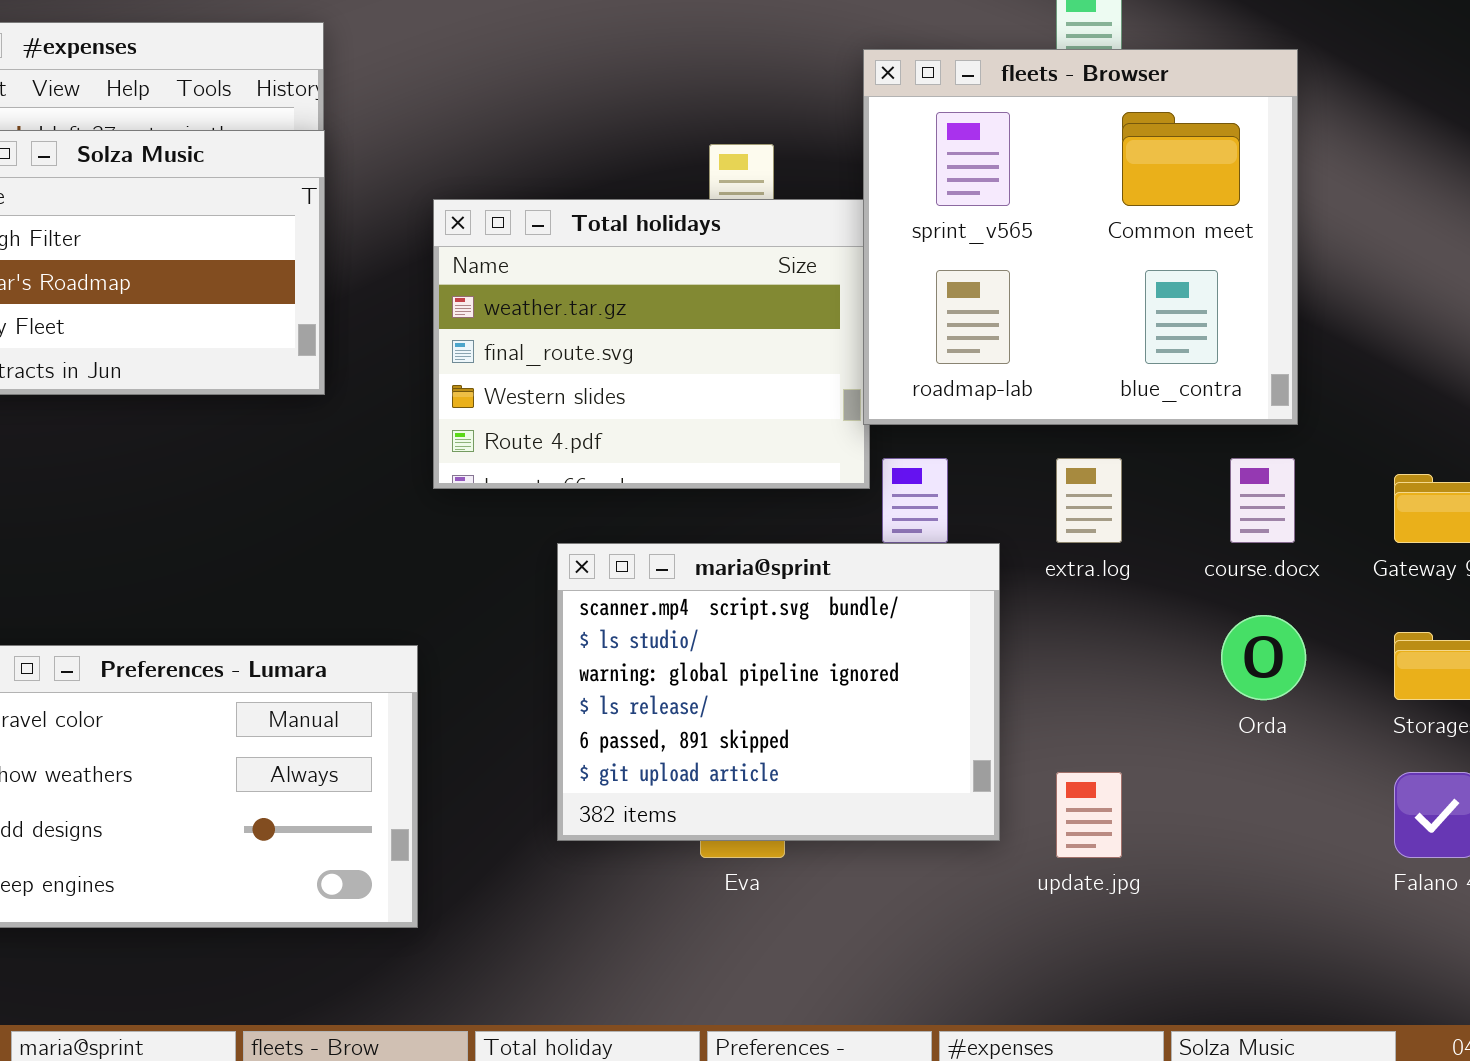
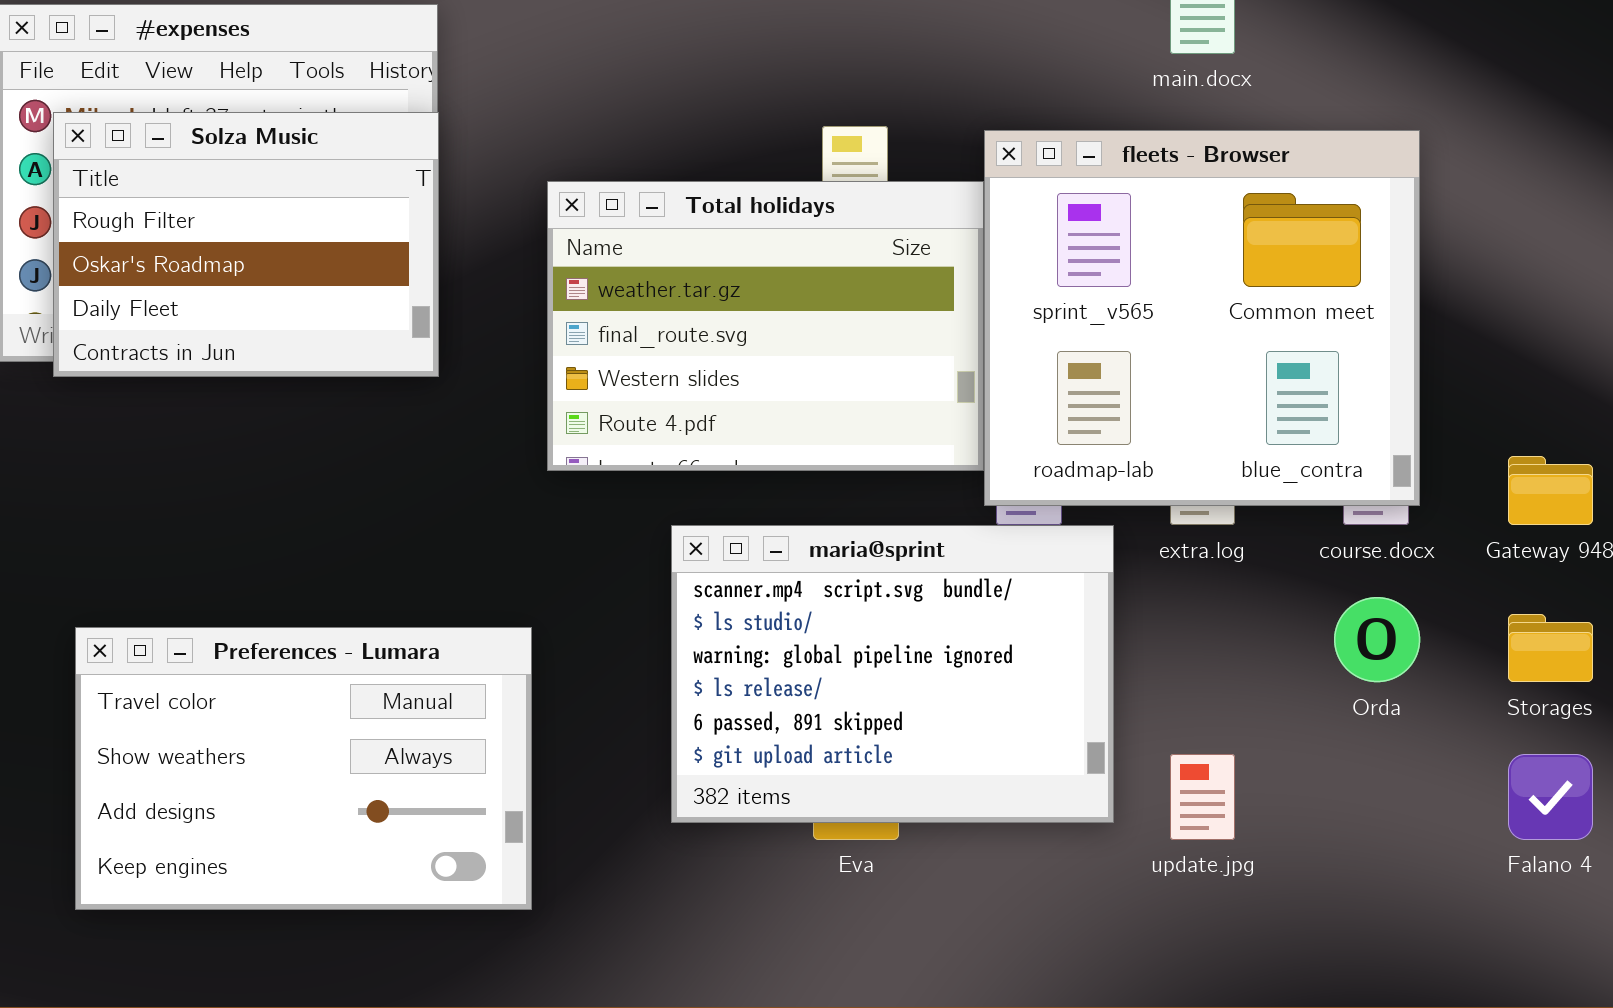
fleets - Browser: [863,49,1298,425] -> [984,130,1420,506], moved

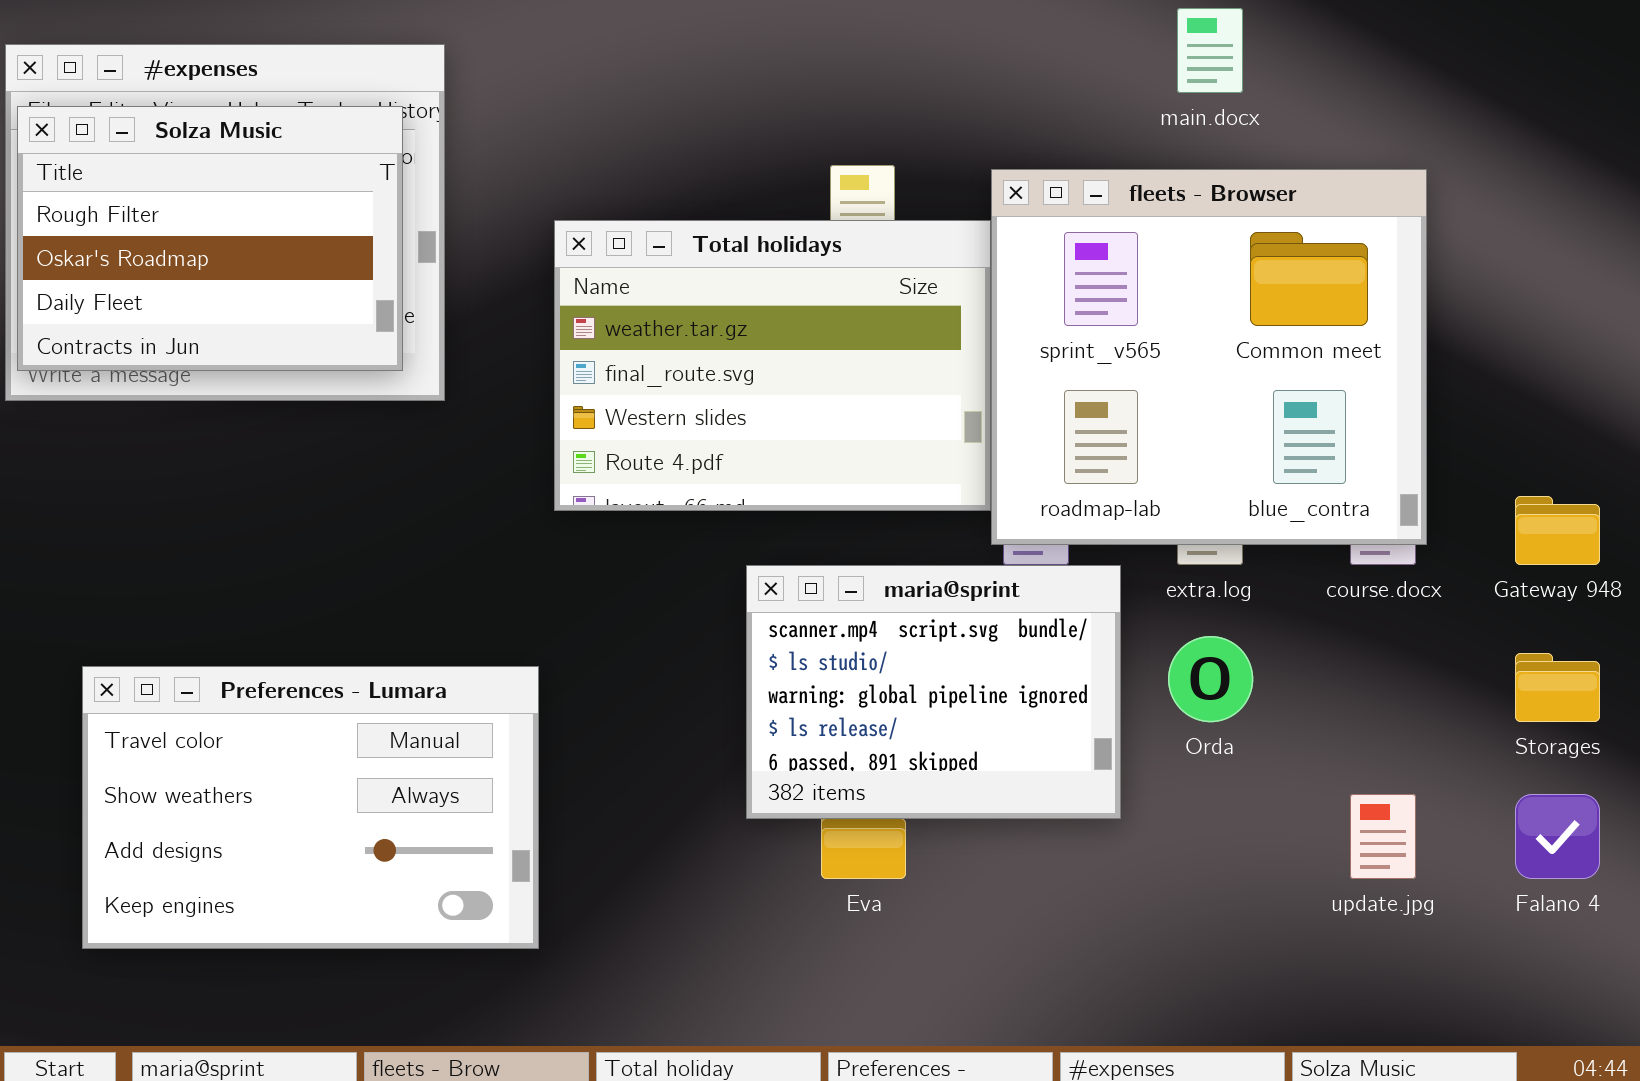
Solza Music: [53,112,439,377] -> [17,106,403,371], moved
maria@sprint: [671,525,1114,823] -> [746,565,1121,819], resized
Orda: [1334,597,1420,682] -> [1168,636,1253,722], moved
update.jpg: [1170,754,1235,840] -> [1350,794,1416,879], moved

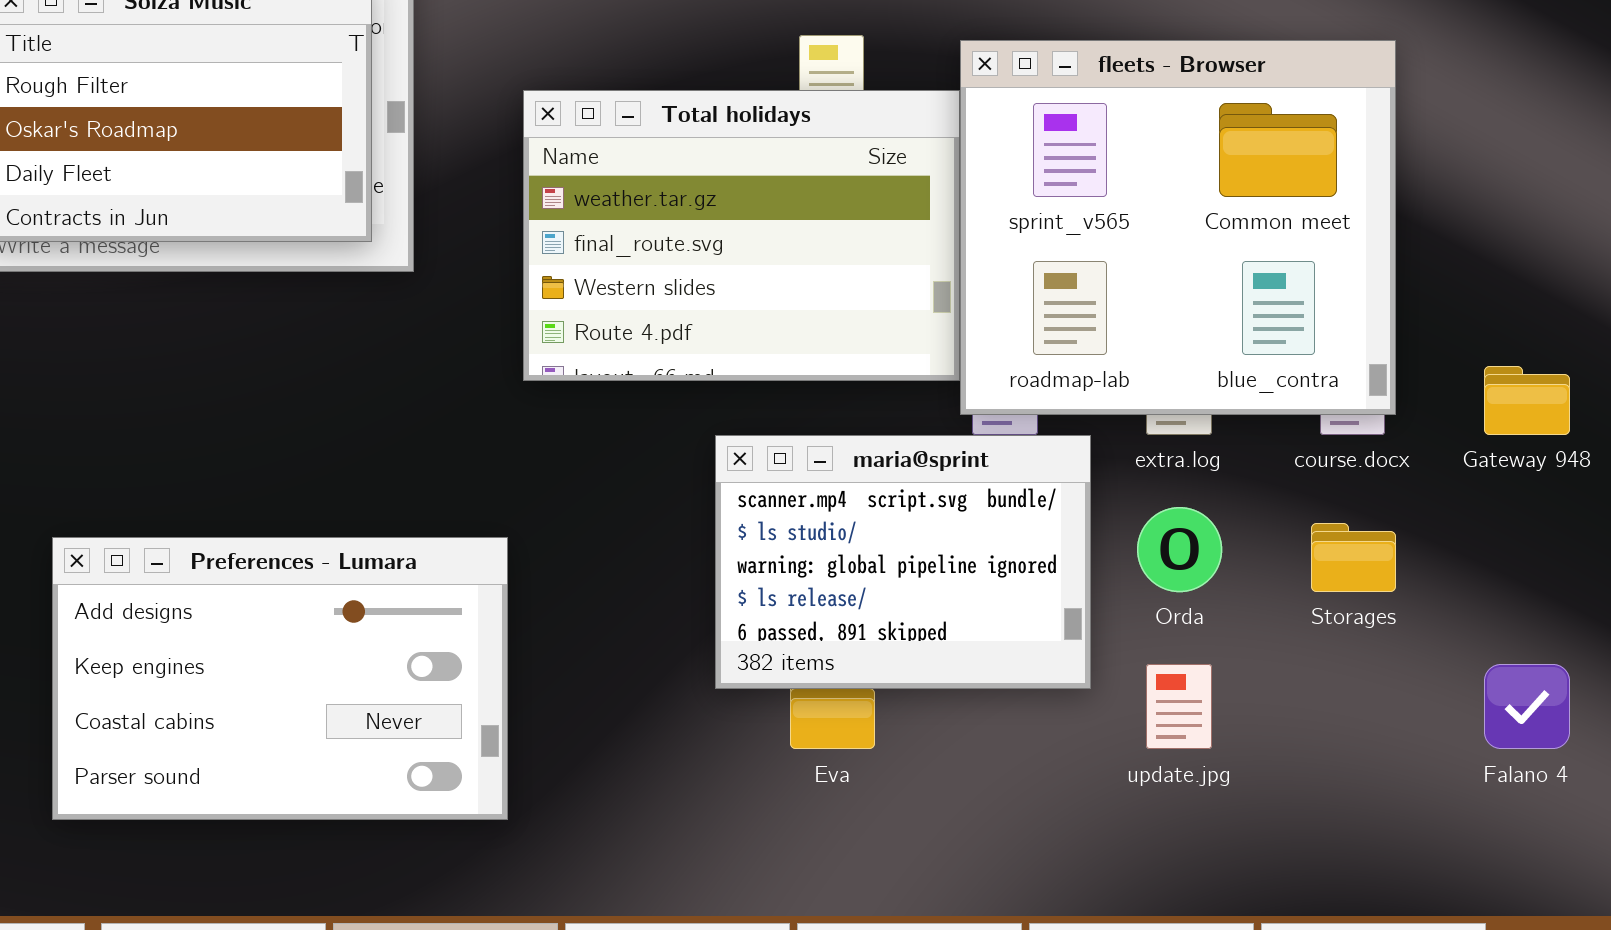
Storages: [1515,653,1600,722] -> [1311,523,1396,592], moved
Preferences - Lumara: [82,666,539,949] -> [52,537,508,820], scrolled down 2 rows
update.jpg: [1350,794,1416,879] -> [1146,664,1212,749], moved

